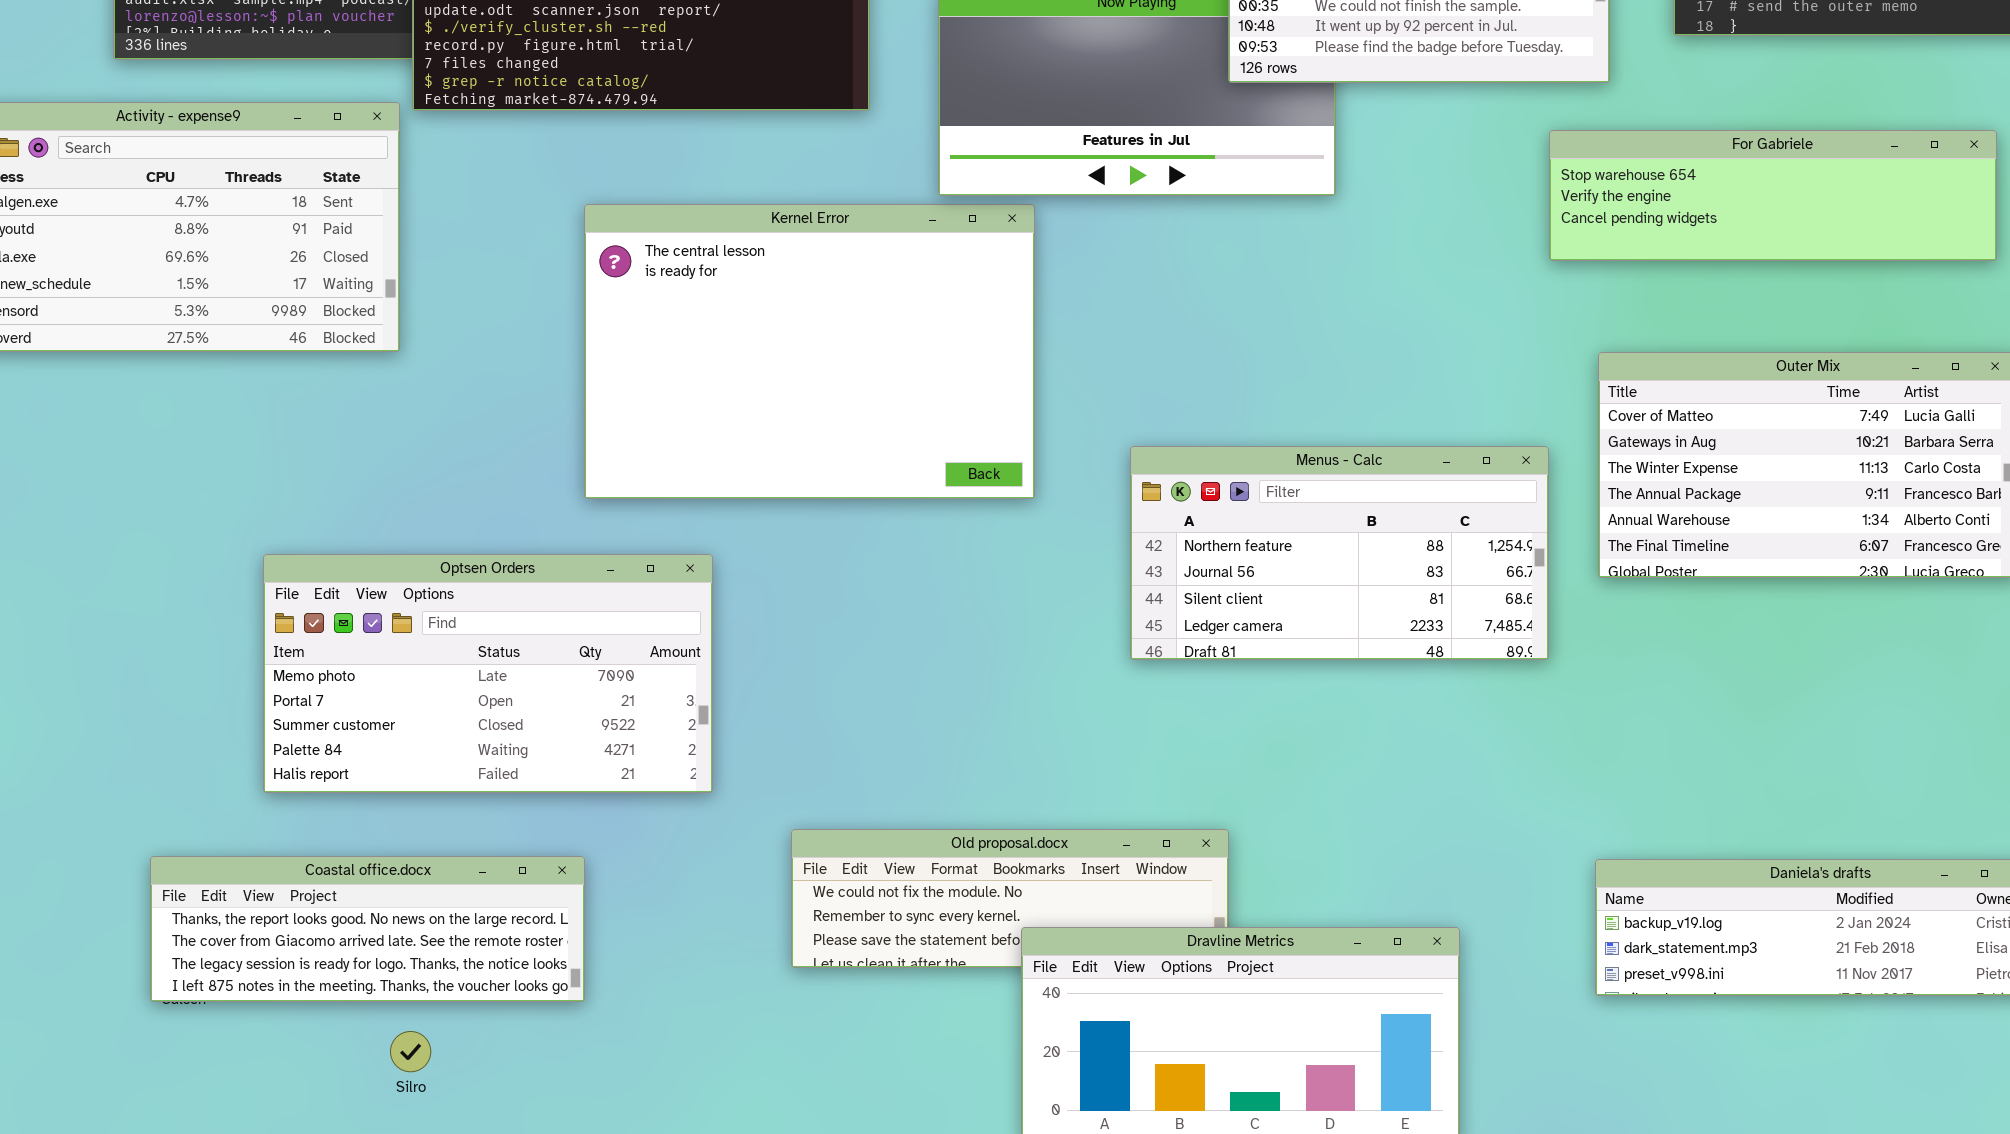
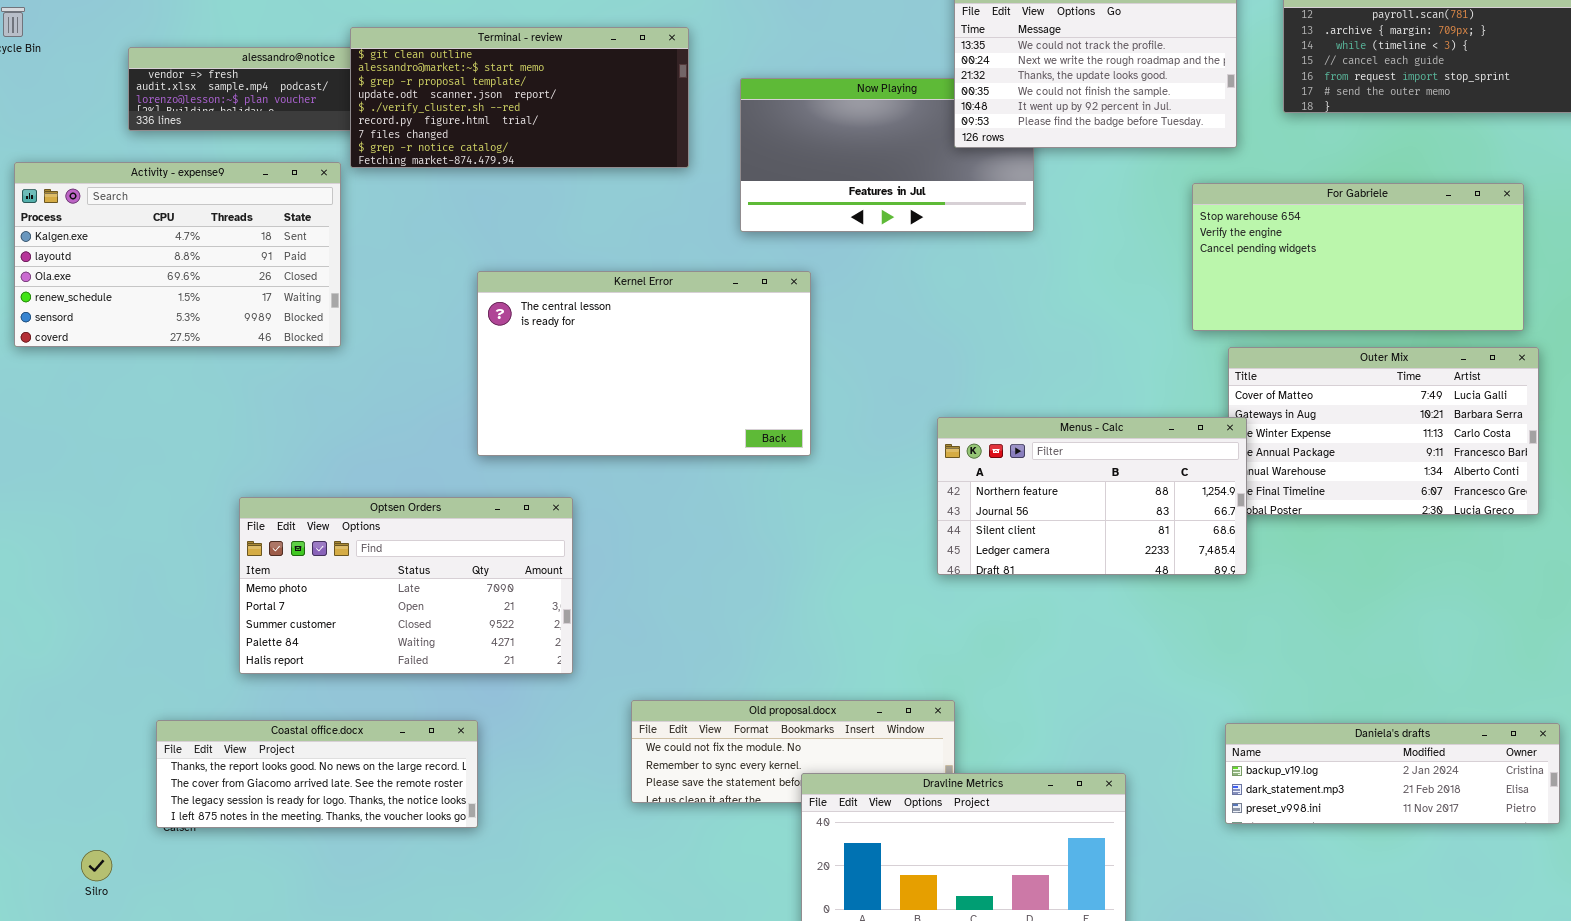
For Gabriele: [1549,130,1997,261] -> [1192,183,1524,331], resized
Kernel Error: [584,204,1035,499] -> [477,271,811,456], resized
Menus - Calc: [1130,446,1549,660] -> [937,417,1247,575], moved
Silro: [390,1031,431,1072] -> [81,850,112,881], moved

